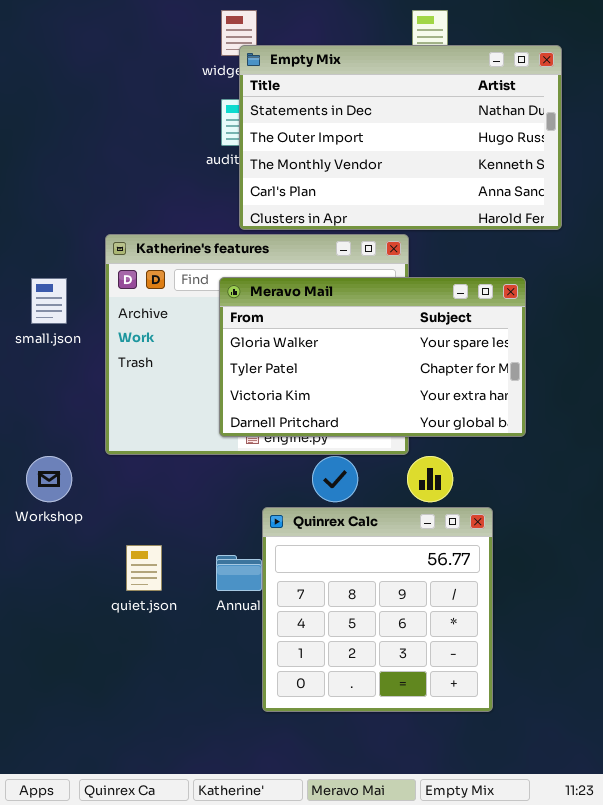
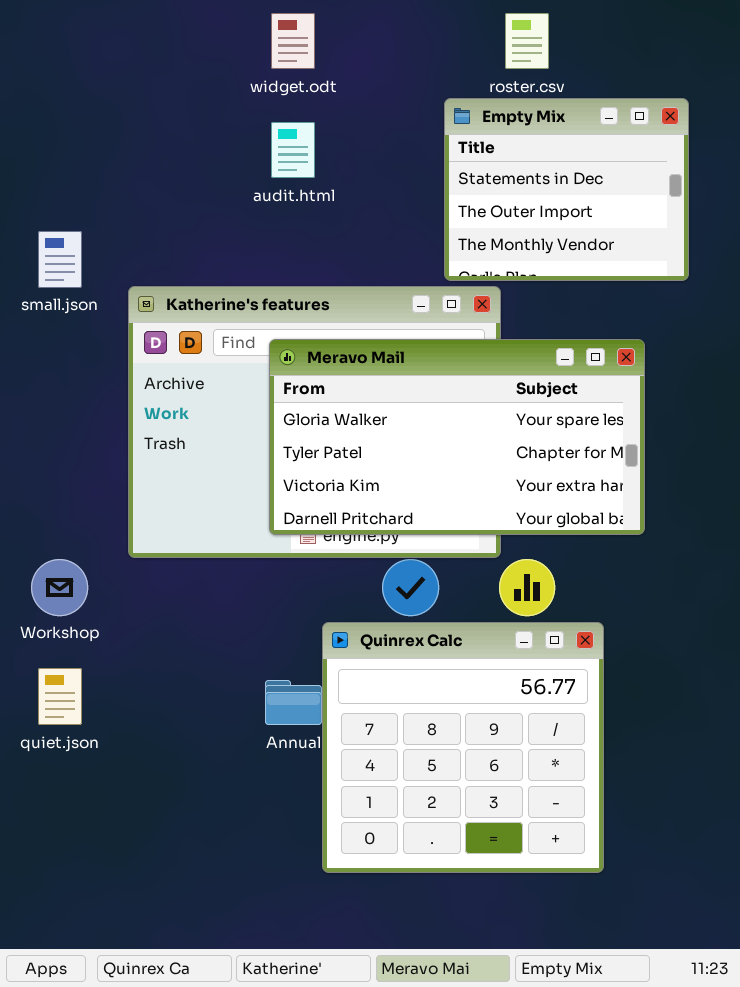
Empty Mix: [239,45,562,230] -> [444,98,689,281], resized
small.json: [31,278,67,324] -> [38,231,82,288], moved
quiet.json: [126,545,162,591] -> [38,668,82,725], moved

